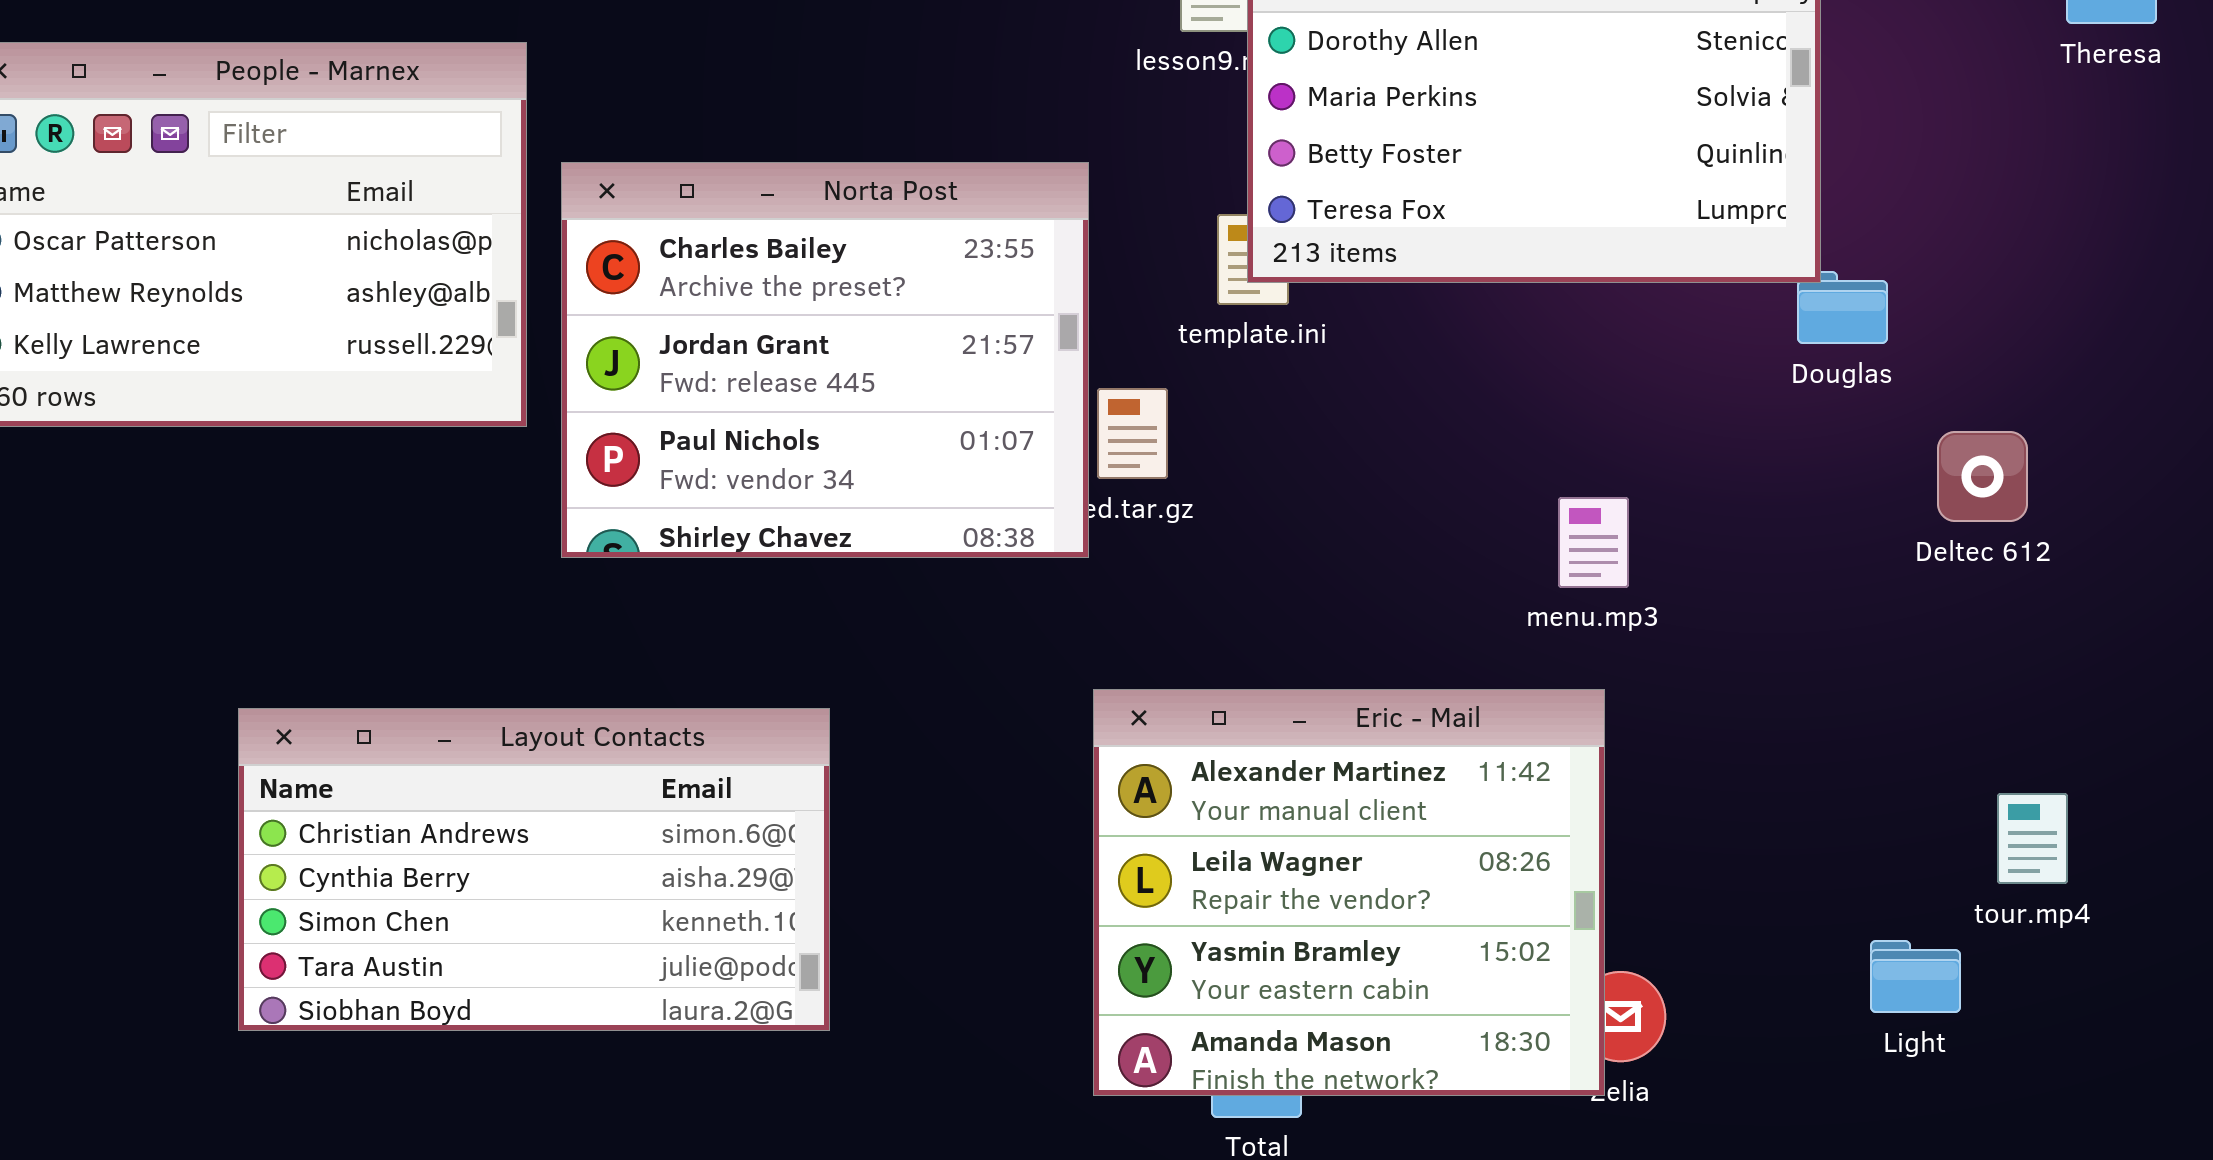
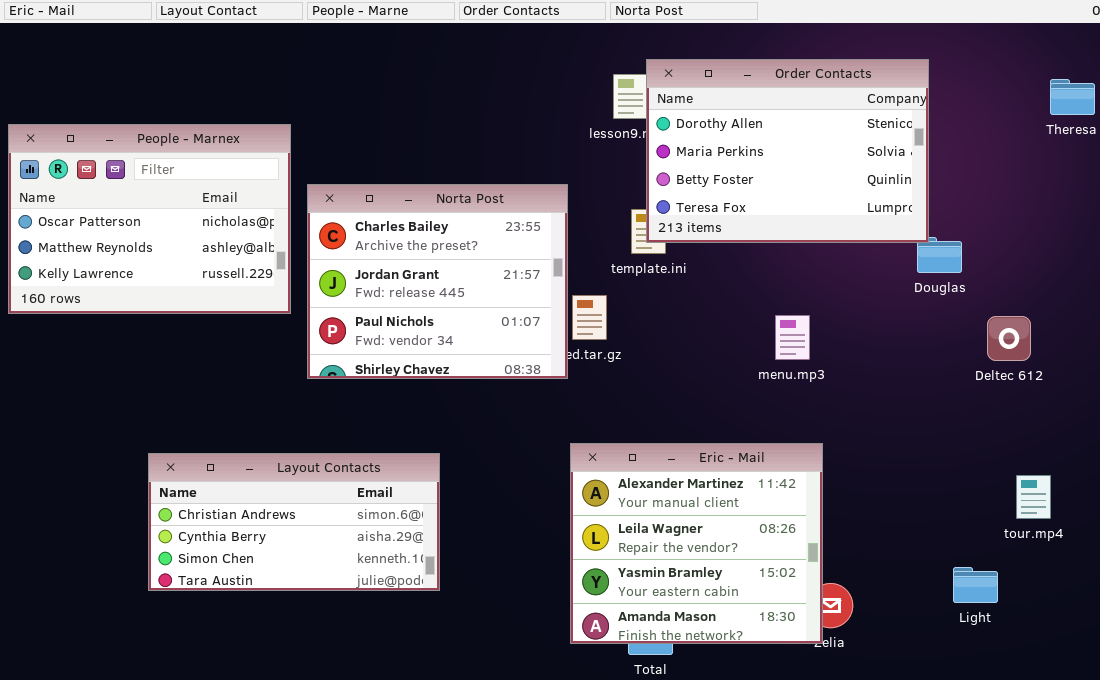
menu.mp3: [1558,497,1629,588] -> [775,315,810,360], moved
Layout Contacts: [238,708,830,1031] -> [148,453,440,591], resized
tour.mp4: [1997,793,2068,884] -> [1016,475,1051,519], moved

